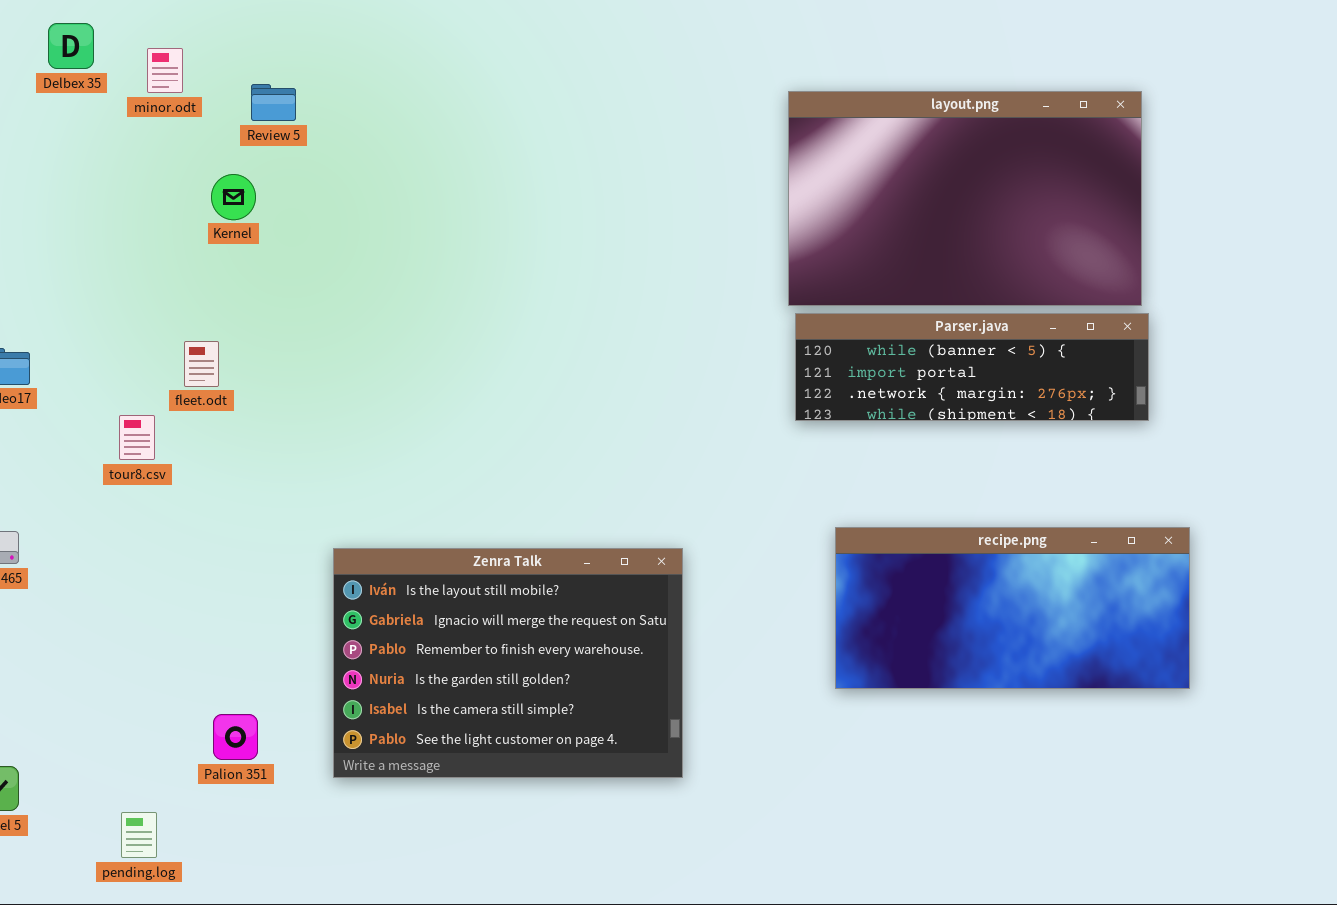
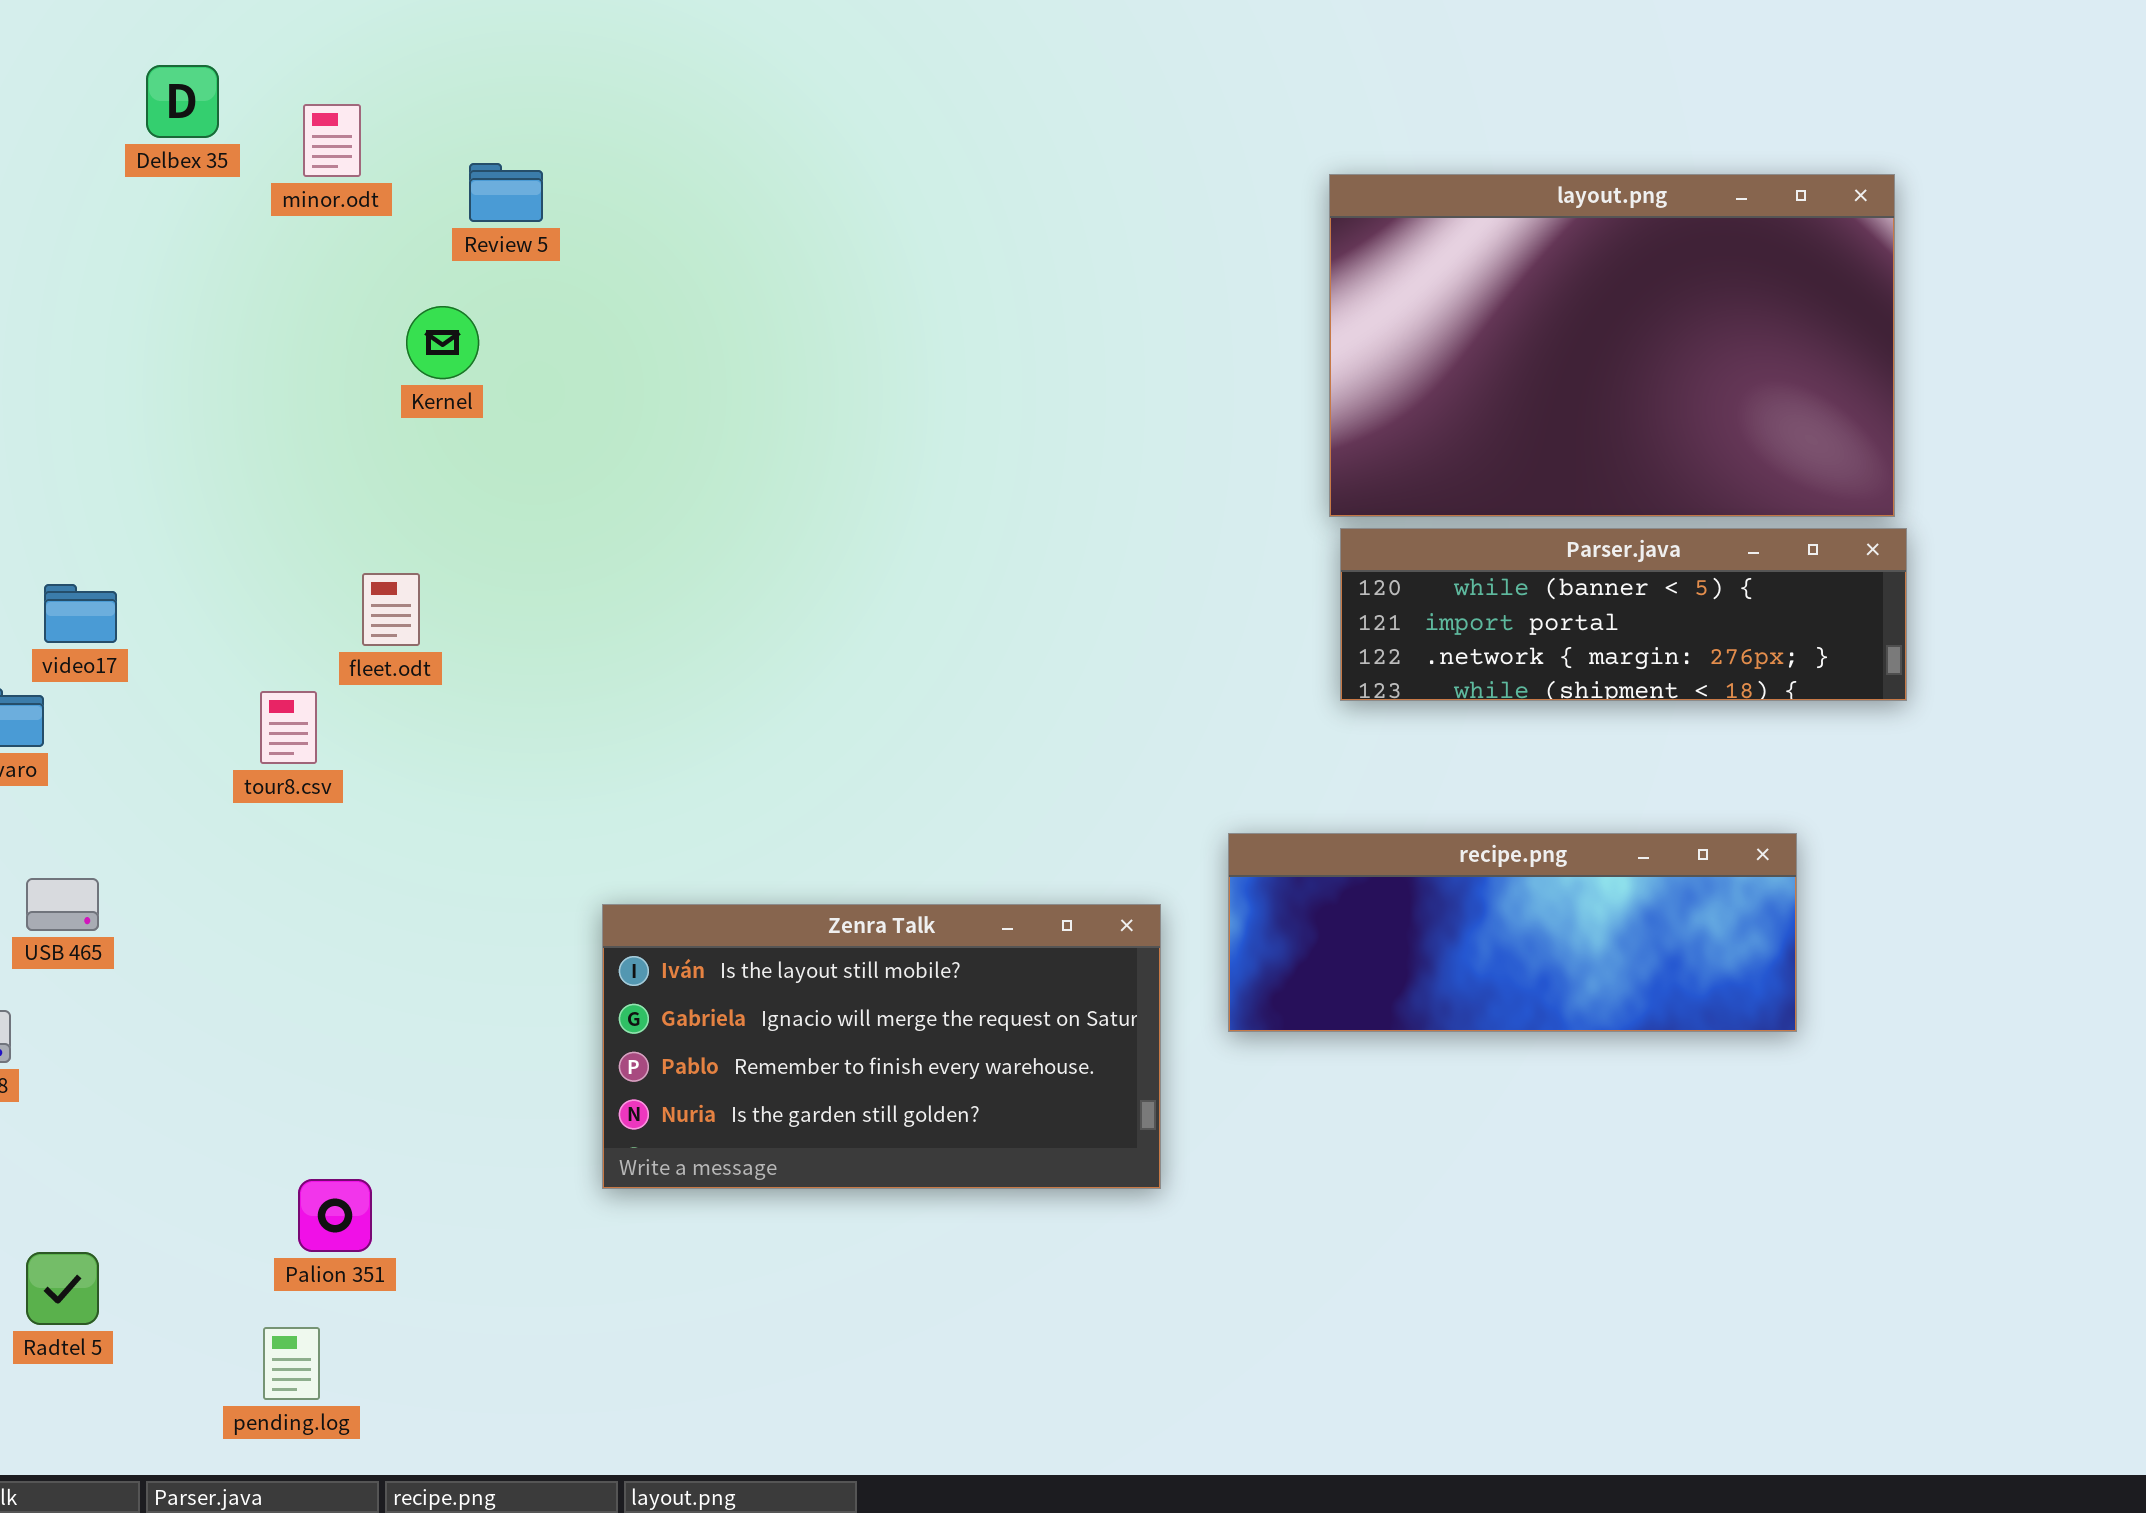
recipe.png: [835,527,1190,689] -> [1228,833,1797,1032], moved, resized
Zenra Talk: [333,548,683,778] -> [602,904,1161,1189], resized
Palion 351: [213,714,258,760] -> [298,1179,372,1252], moved

